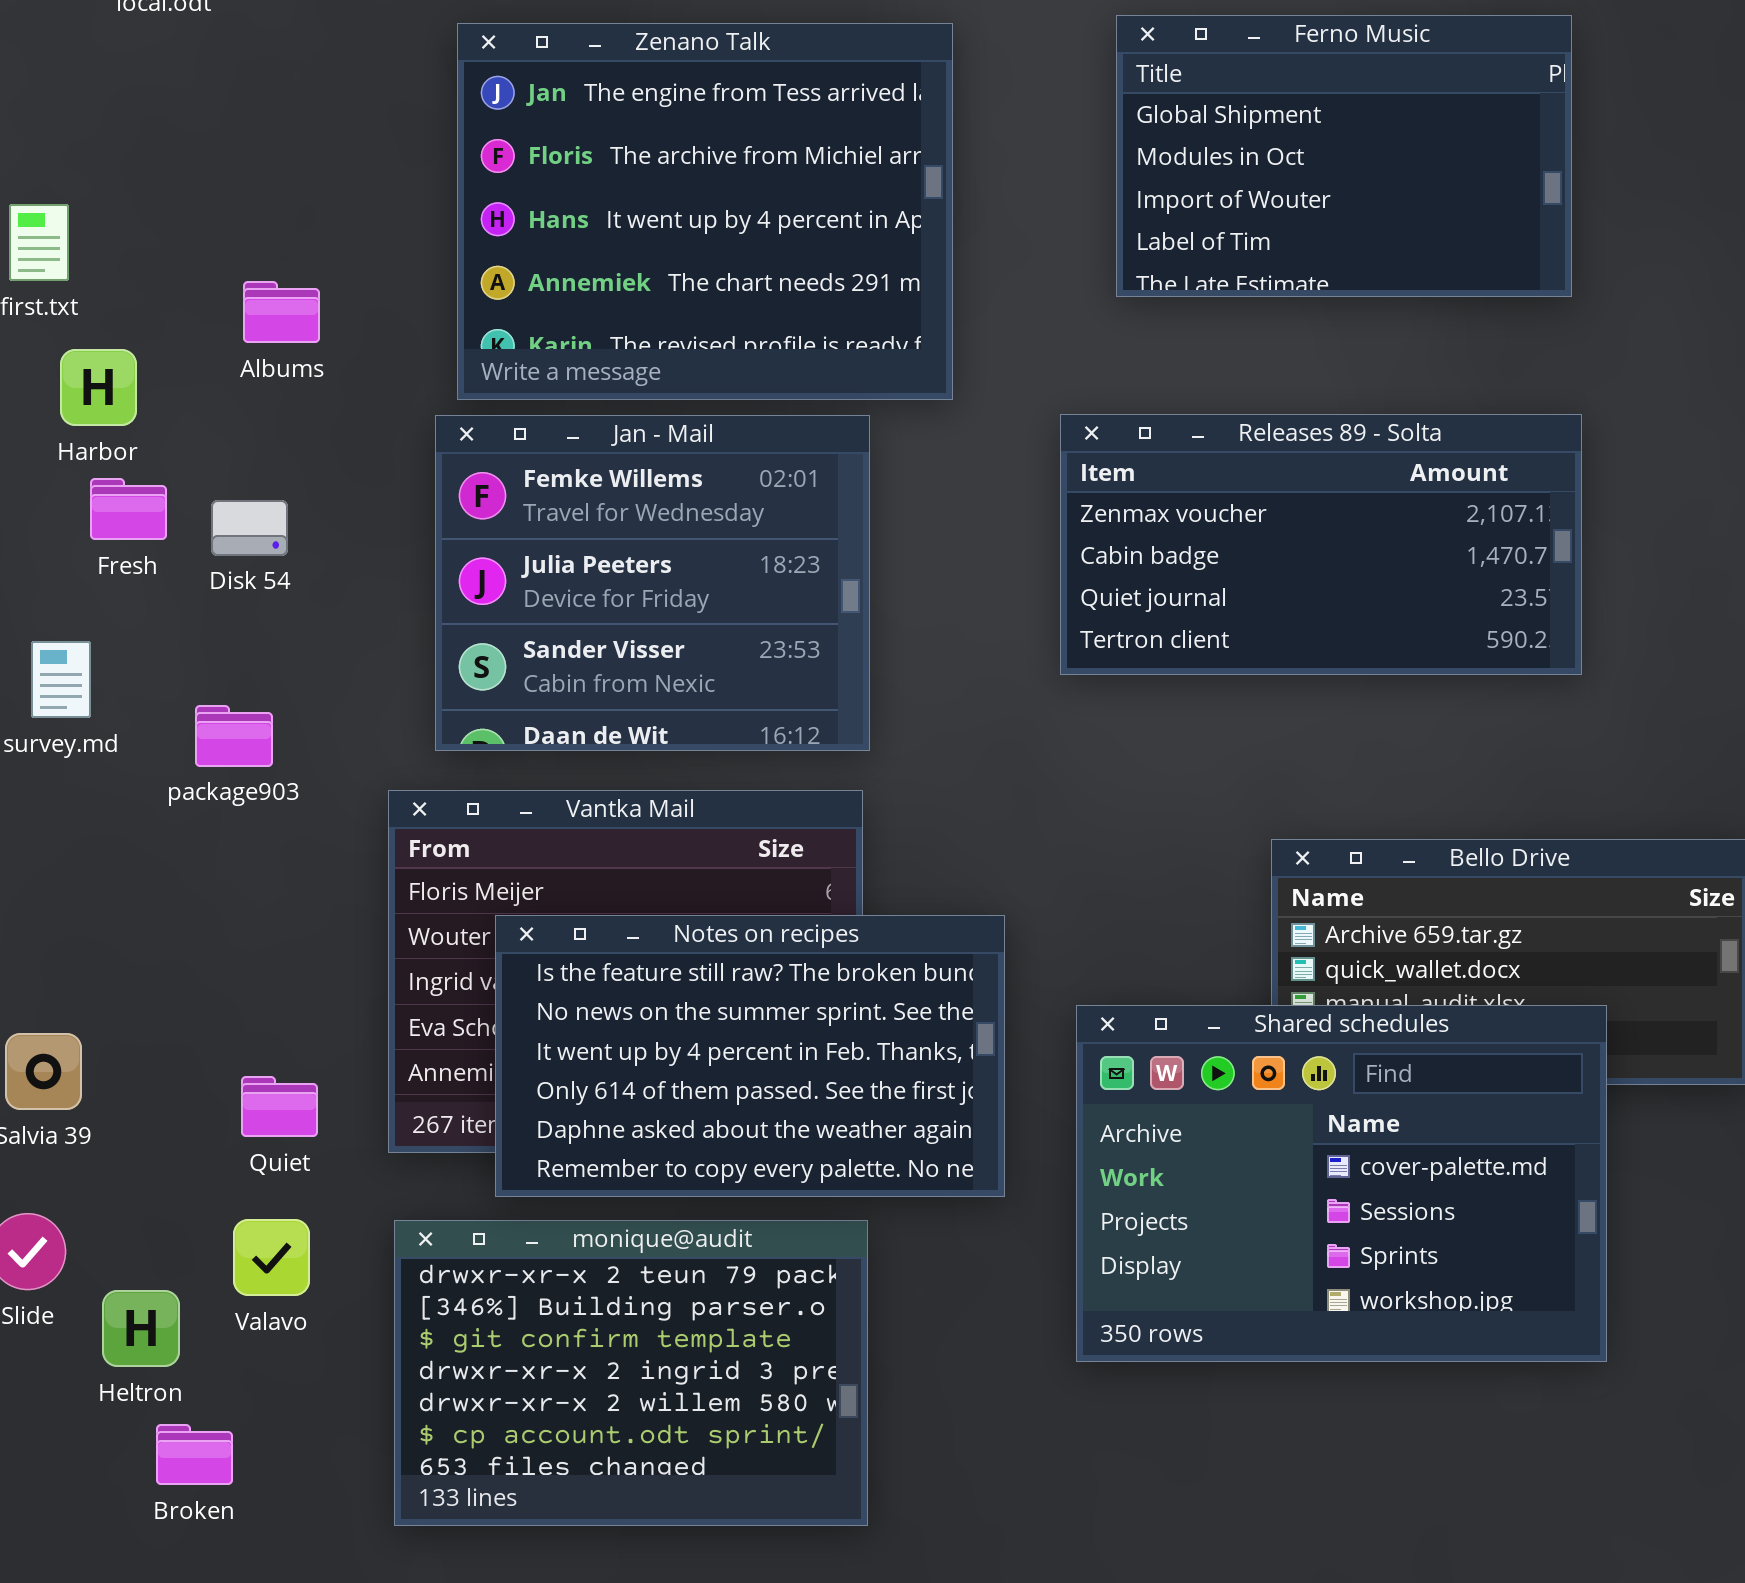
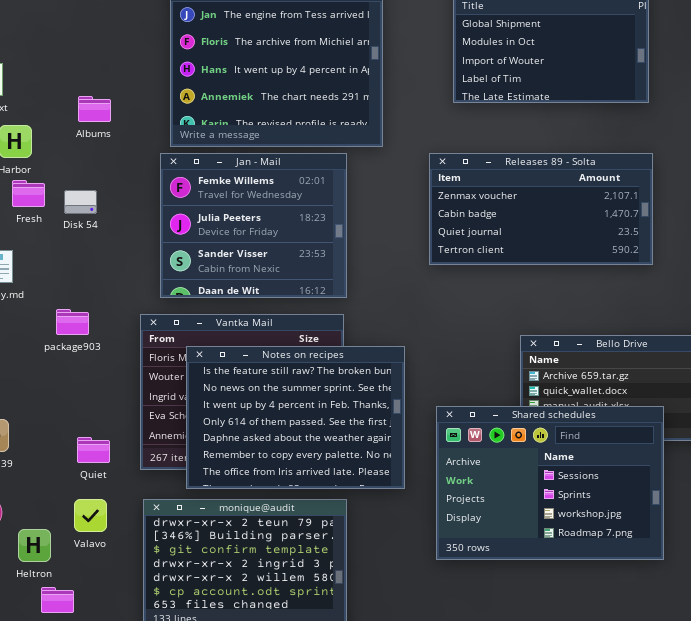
package903: [195,705,273,767] -> [56,309,89,335], moved
Notes on recipes: [495,915,1005,1197] -> [186,346,405,489], resized
Shared schedules: [1076,1005,1607,1362] -> [436,406,664,560], scrolled down 1 row

